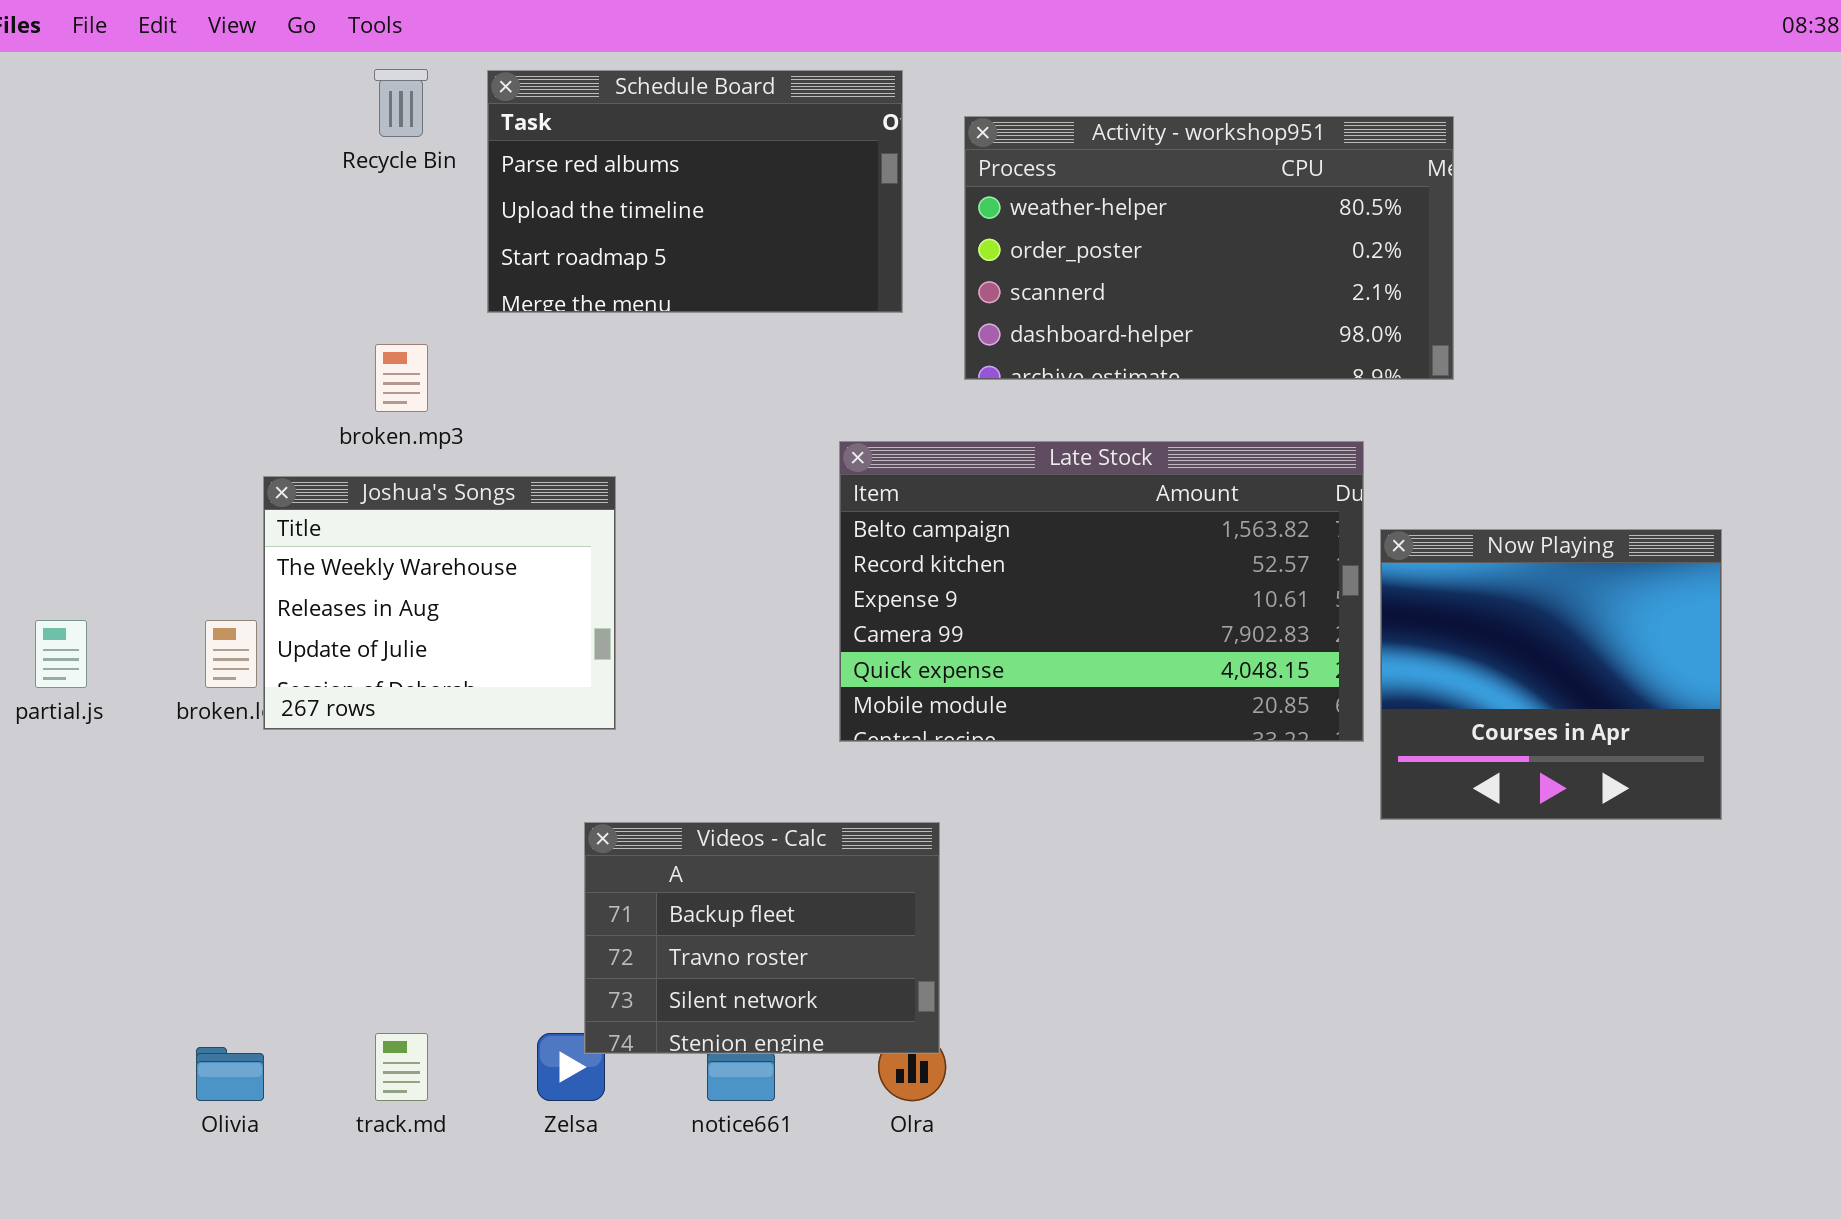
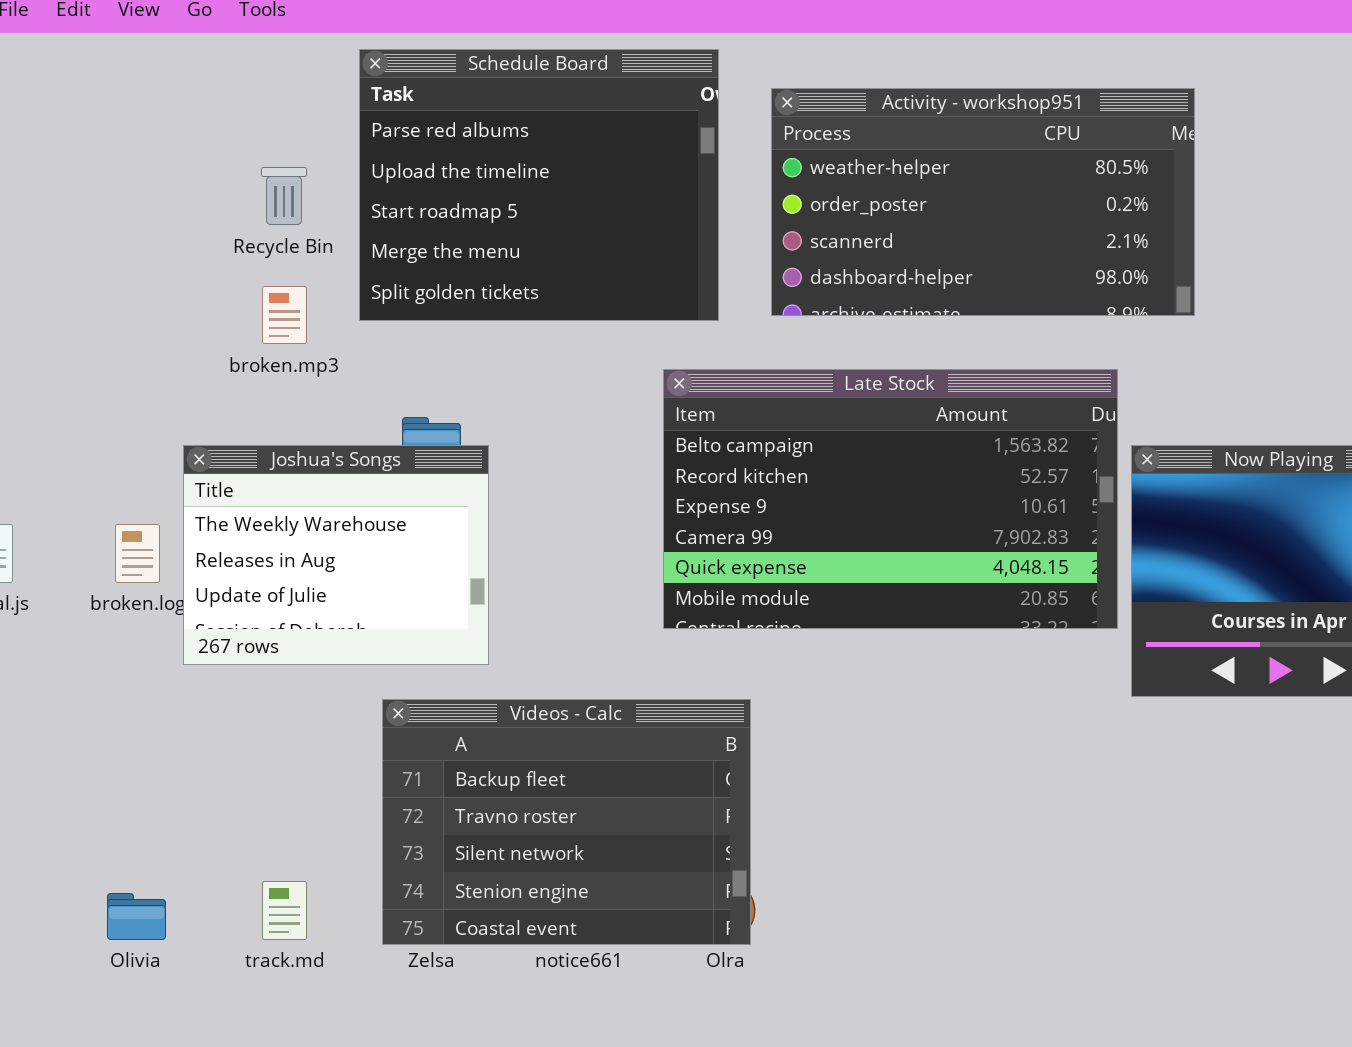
Recycle Bin: [374,69,428,137] -> [261,167,307,225], moved
Schedule Board: [487,70,903,313] -> [359,49,719,321], resized
Joshua's Songs: [263,476,616,730] -> [183,445,489,665], moved
Videos - Calc: [584,822,940,1054] -> [382,699,751,945], resized

